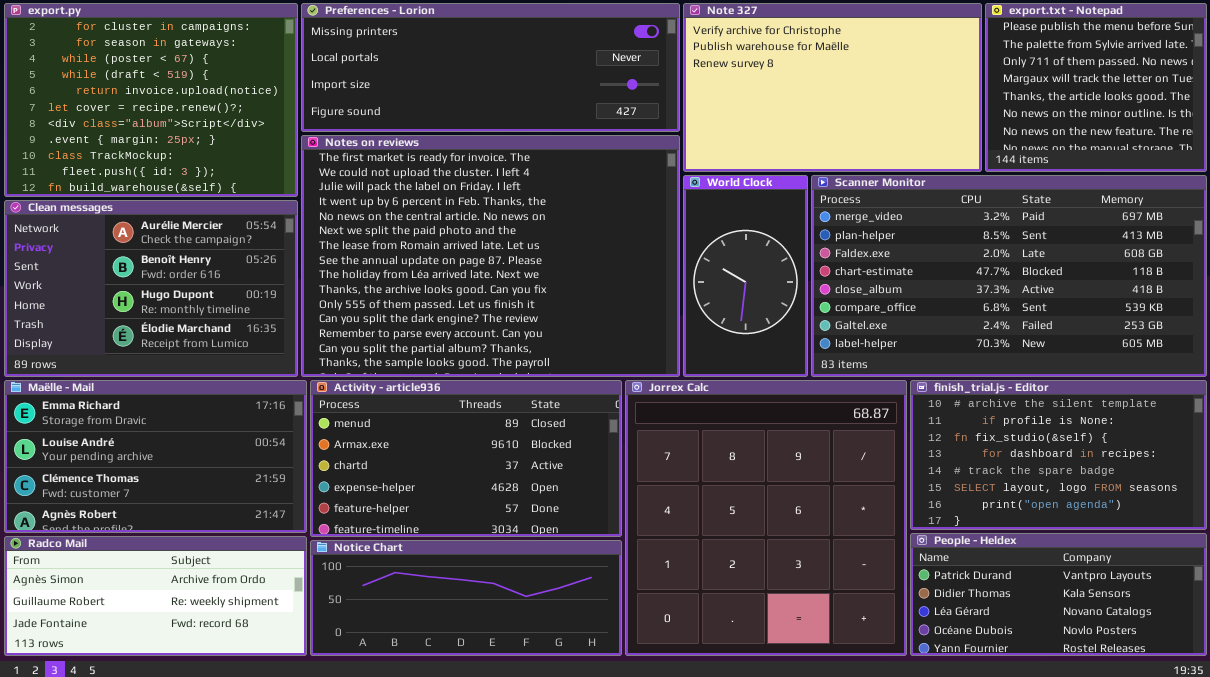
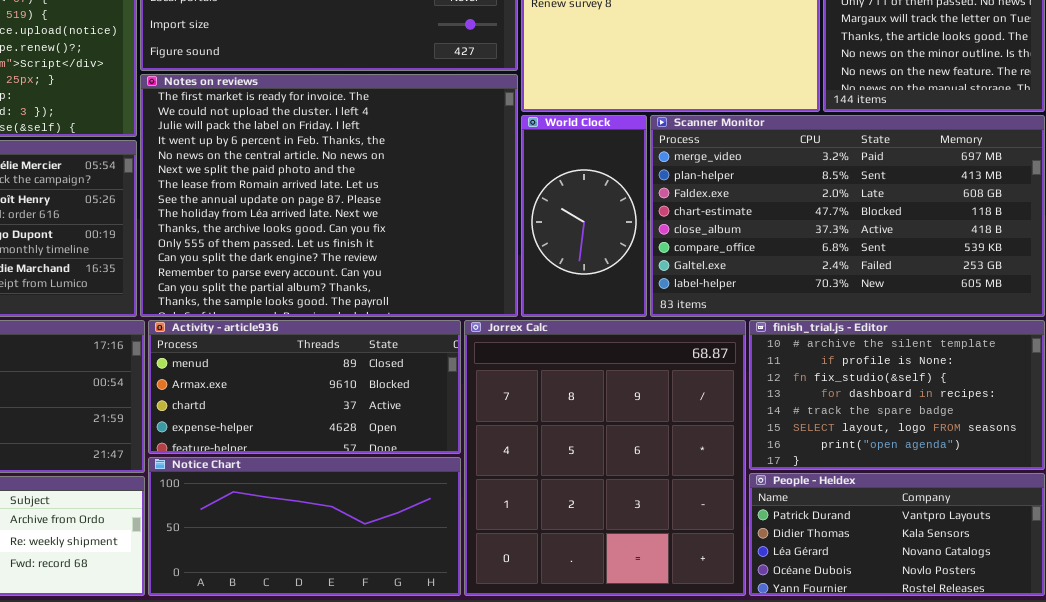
Activity - article936: [310,380,622,537] -> [148,320,461,454], resized
Notice Chart: [310,540,622,656] -> [148,457,461,596], resized

